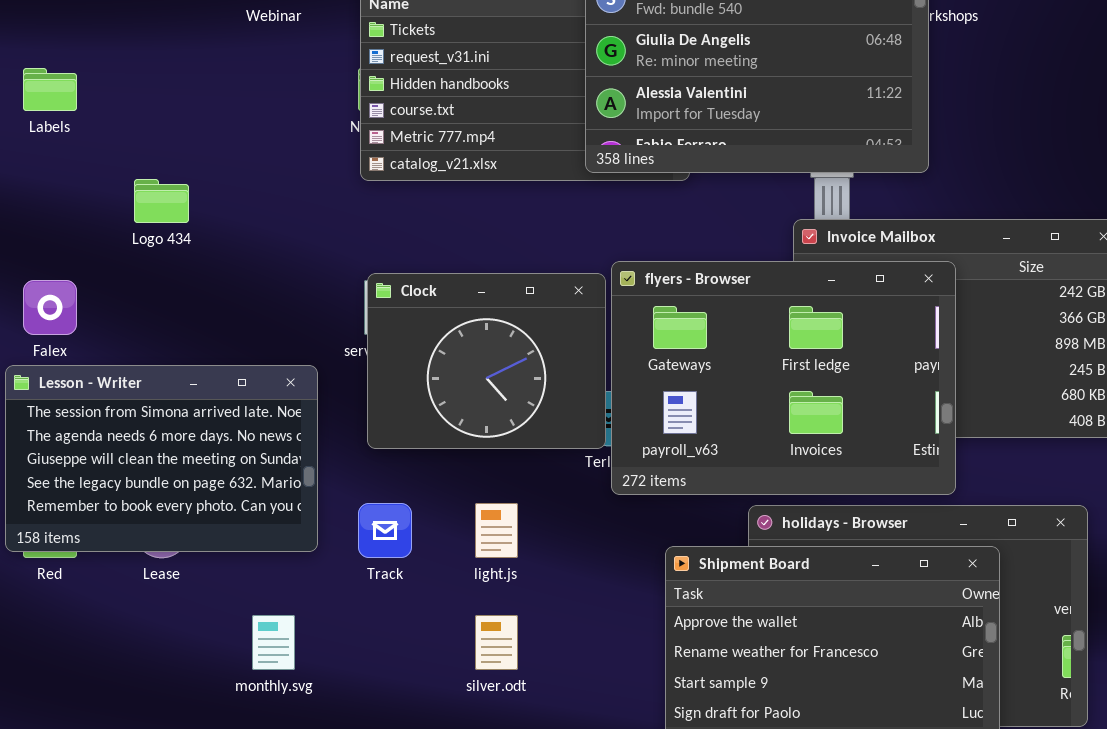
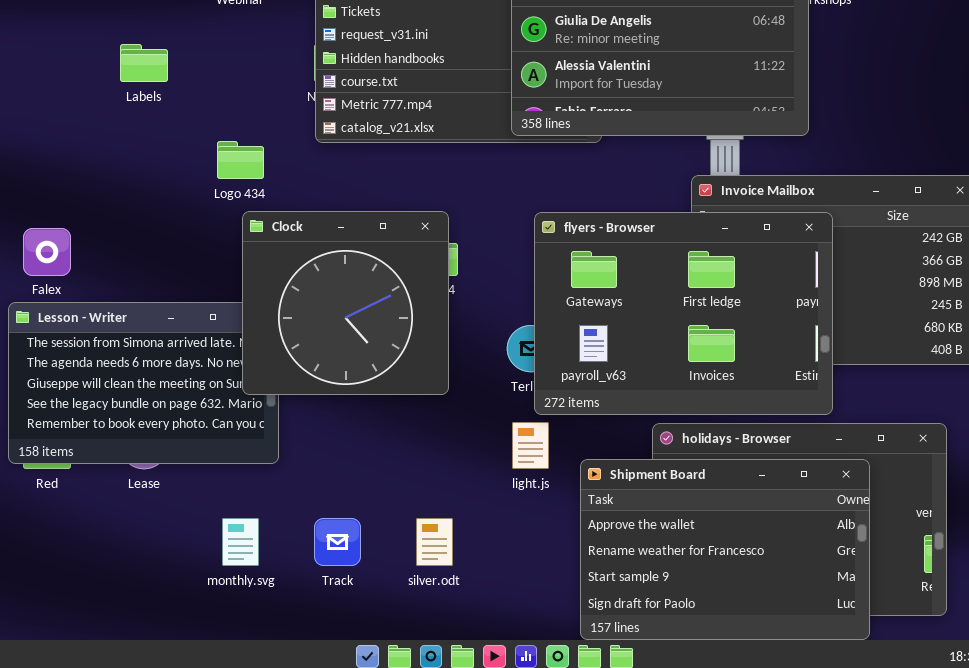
Labels: [23,68,77,111] -> [120,44,168,82], moved
Logo 434: [134,179,189,223] -> [217,141,264,179], moved
Clock: [367,273,606,449] -> [242,211,449,395], moved, resized
Track: [358,503,412,558] -> [314,518,361,566], moved
light.js: [475,503,518,558] -> [512,422,549,469], moved

